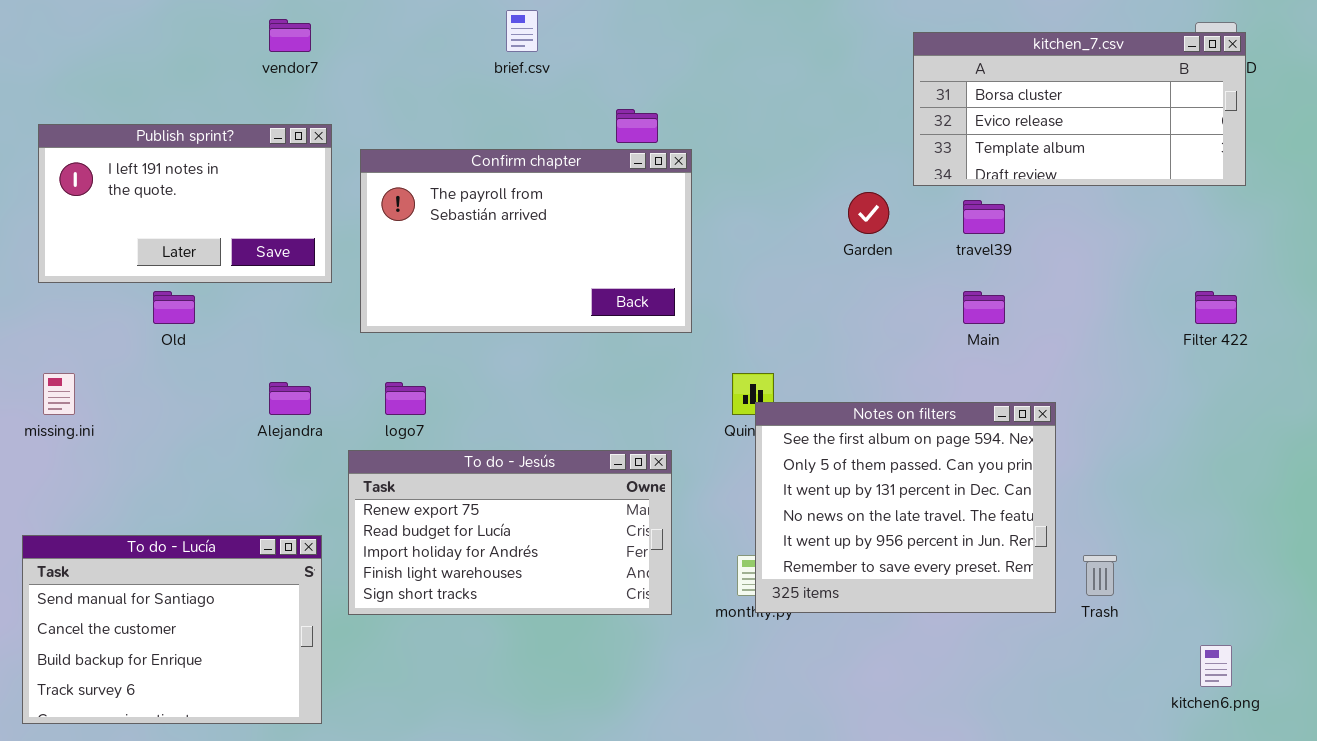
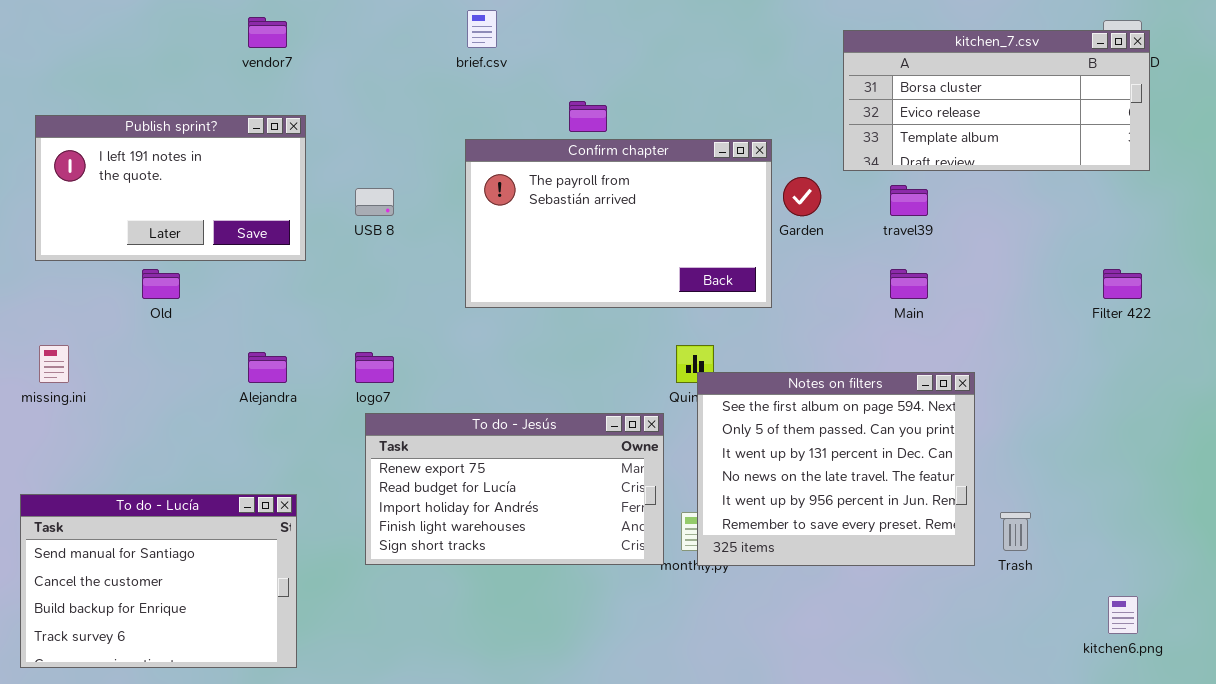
Confirm chapter: [360,149,692,333] -> [465,139,772,308], moved
To do - Jesús: [348,450,672,615] -> [365,413,664,565], moved

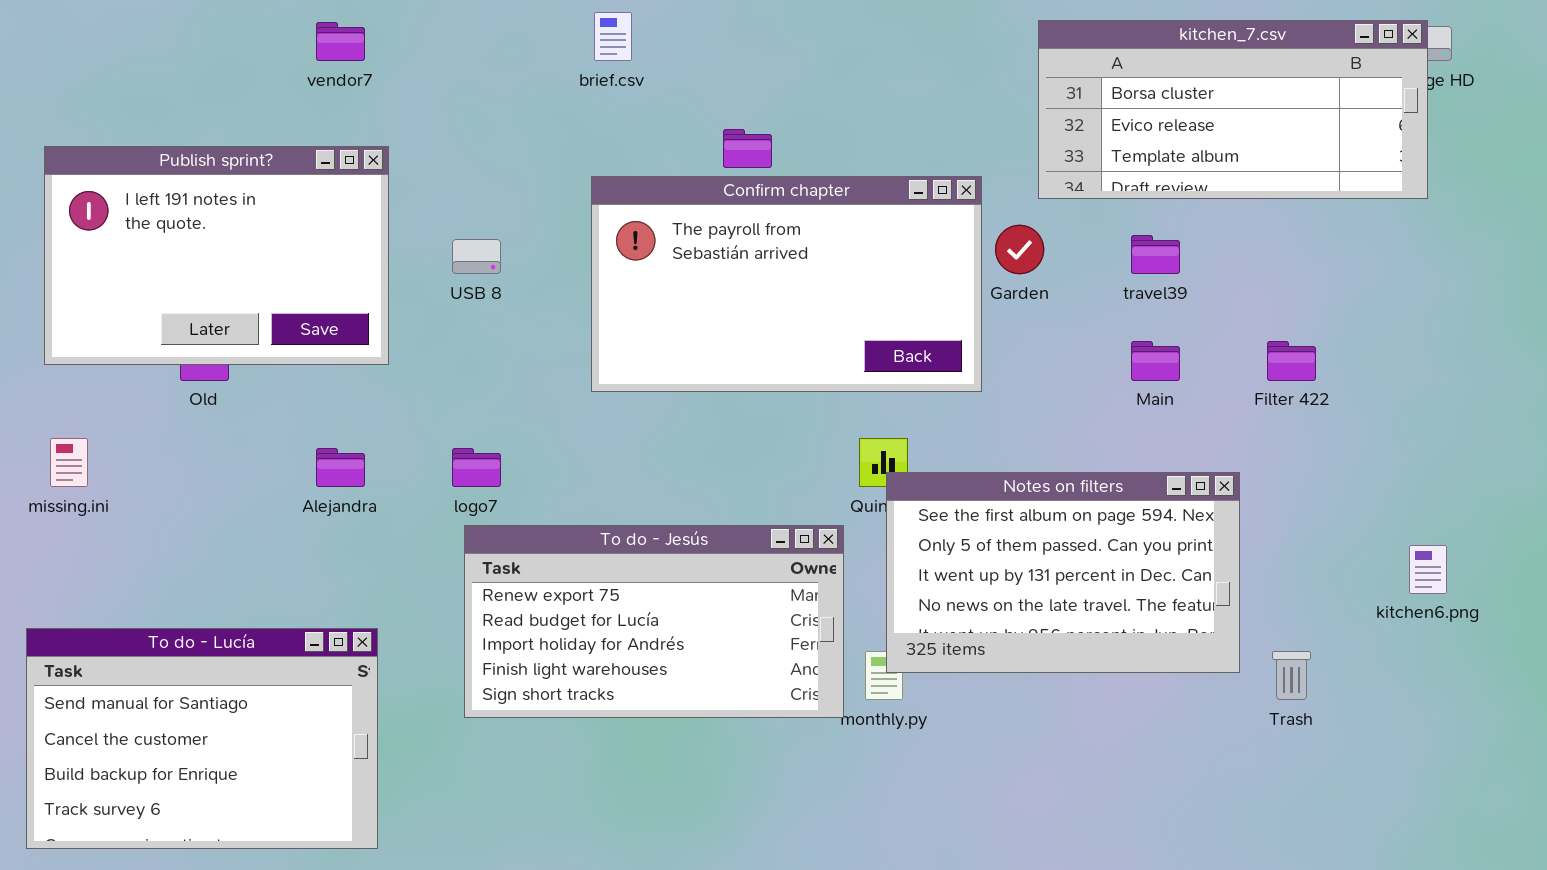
kitchen_7.csv: [843,30,1150,171] -> [1038,20,1428,199], moved
Publish sprint?: [35,115,306,261] -> [44,146,389,365], resized
Filter 422: [1103,269,1142,299] -> [1267,341,1316,381], moved
Notes on filters: [697,372,975,566] -> [886,472,1240,673], resized
kitchen6.png: [1108,596,1138,634] -> [1409,545,1447,594], moved

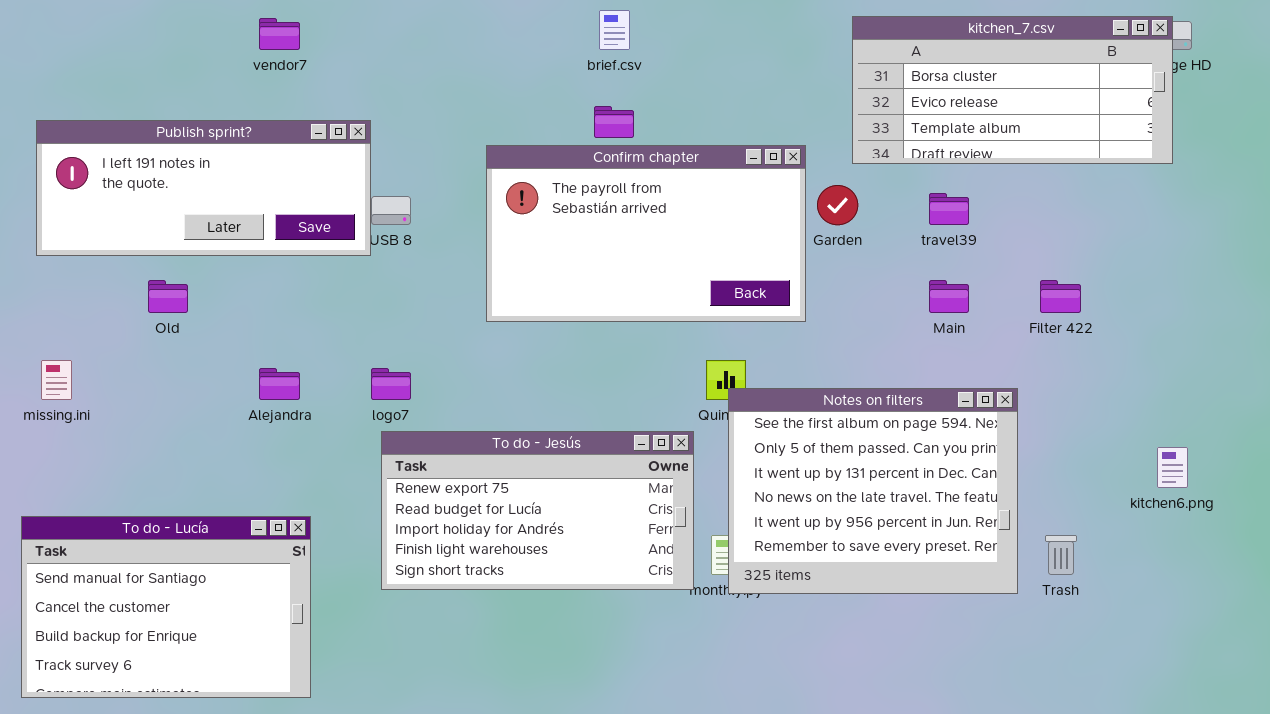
brief.csv: [594,12,632,61] -> [599,10,630,50], moved
Publish sprint?: [44,146,389,365] -> [36,120,371,256], resized
Notes on filters: [886,472,1240,673] -> [728,388,1018,594], resized

